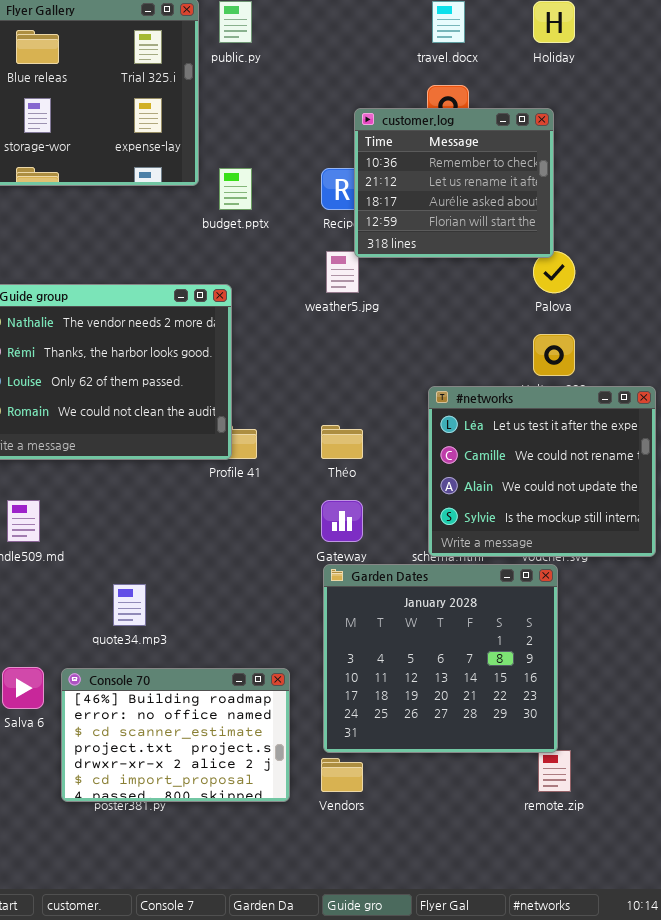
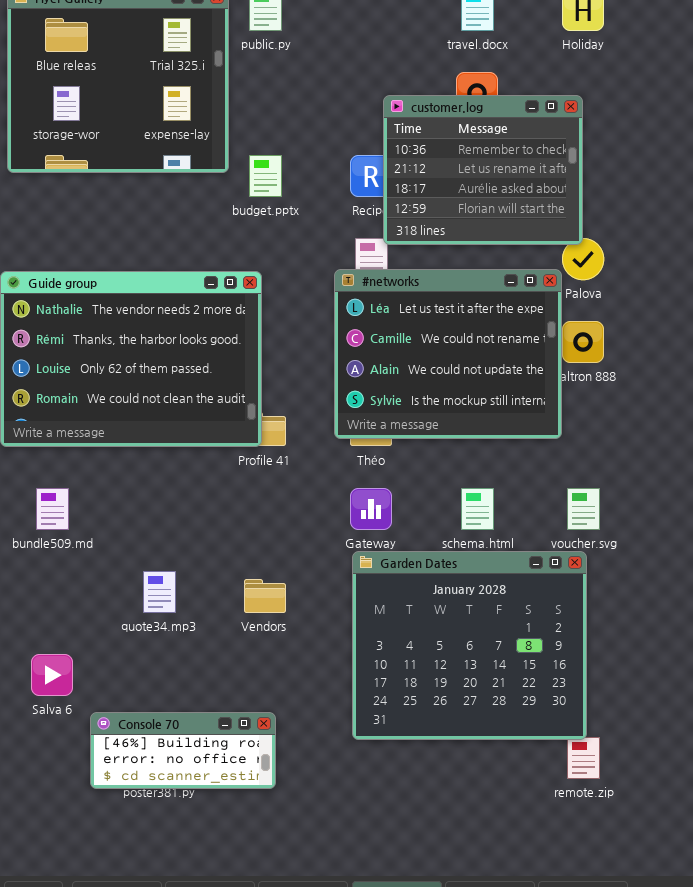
#networks: [428,386,656,557] -> [334,269,562,439], moved
Console 70: [61,668,290,802] -> [90,712,276,789], resized
Vendors: [321,758,363,792] -> [244,579,286,613], moved

